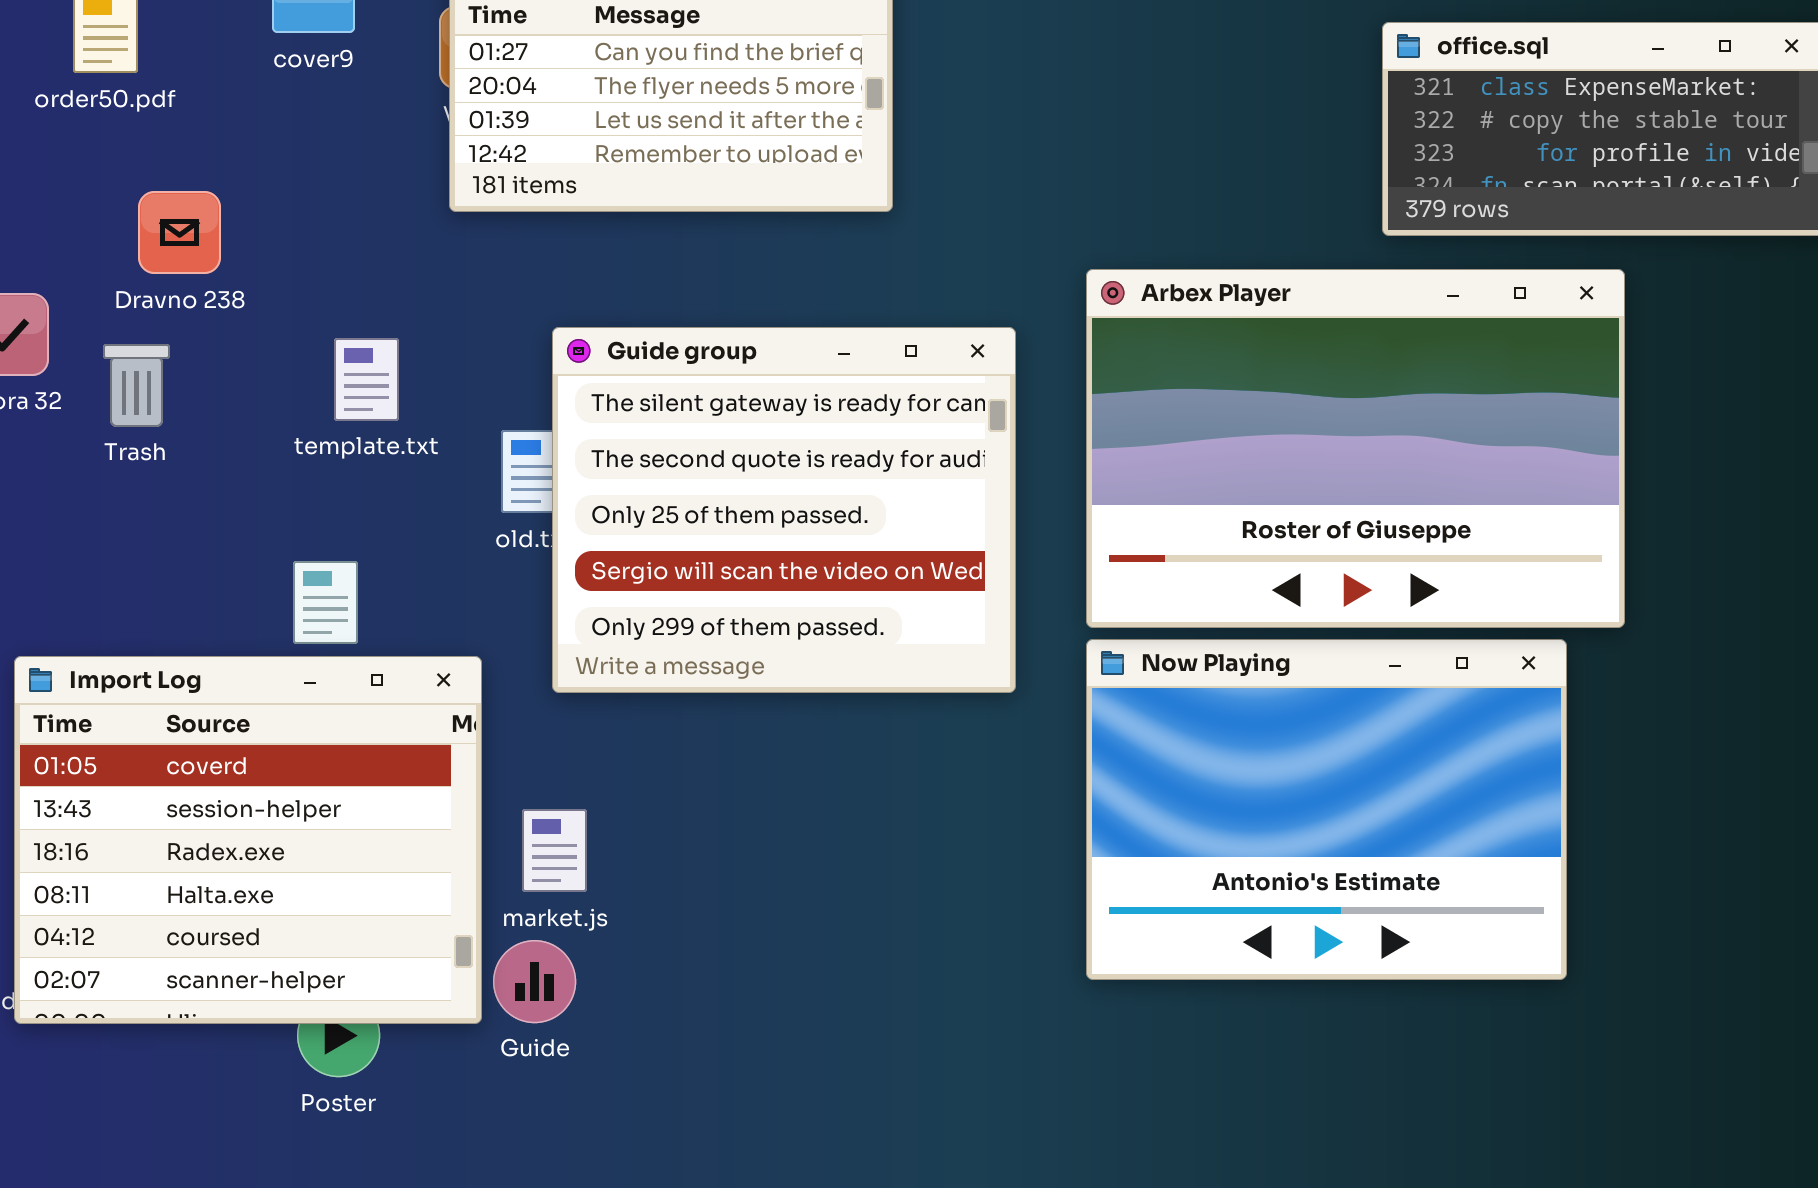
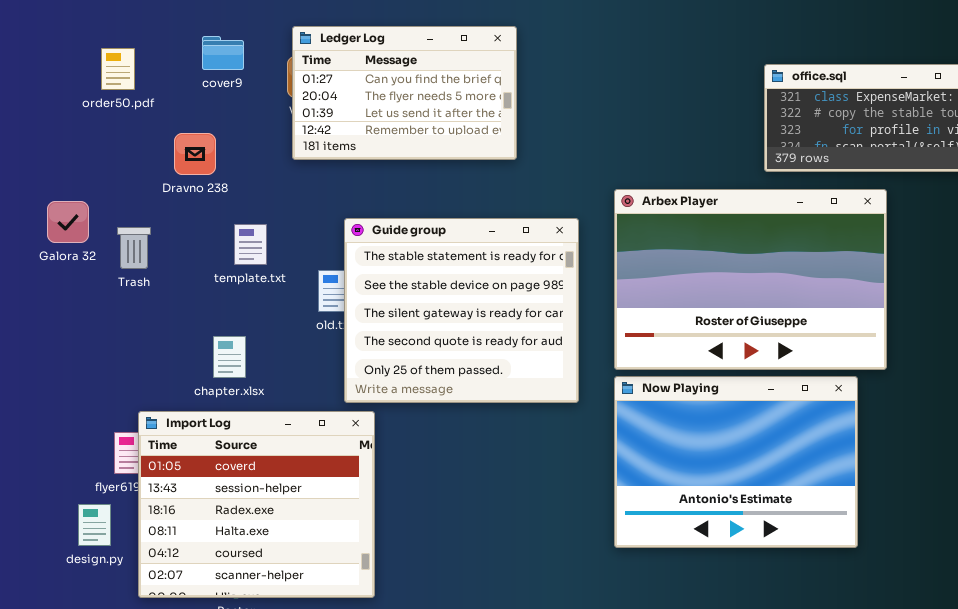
Dravno 238: [138,191,221,274] -> [174,133,216,175], moved
Guide group: [552,327,1016,693] -> [344,218,579,403], scrolled up 2 rows
Import Log: [14,656,482,1024] -> [138,411,375,598], moved

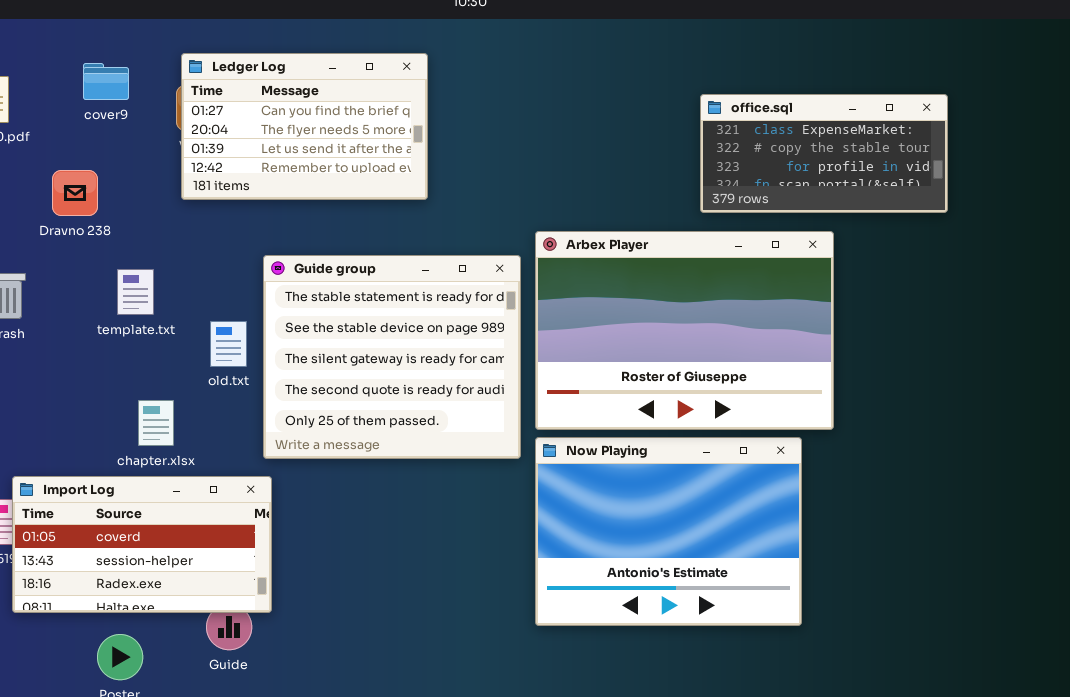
Guide group: [344,218,579,403] -> [263,255,521,459], moved
chapter.xlsx: [213,336,246,378] -> [138,400,174,446], moved
Import Log: [138,411,375,598] -> [12,476,272,613], resized

